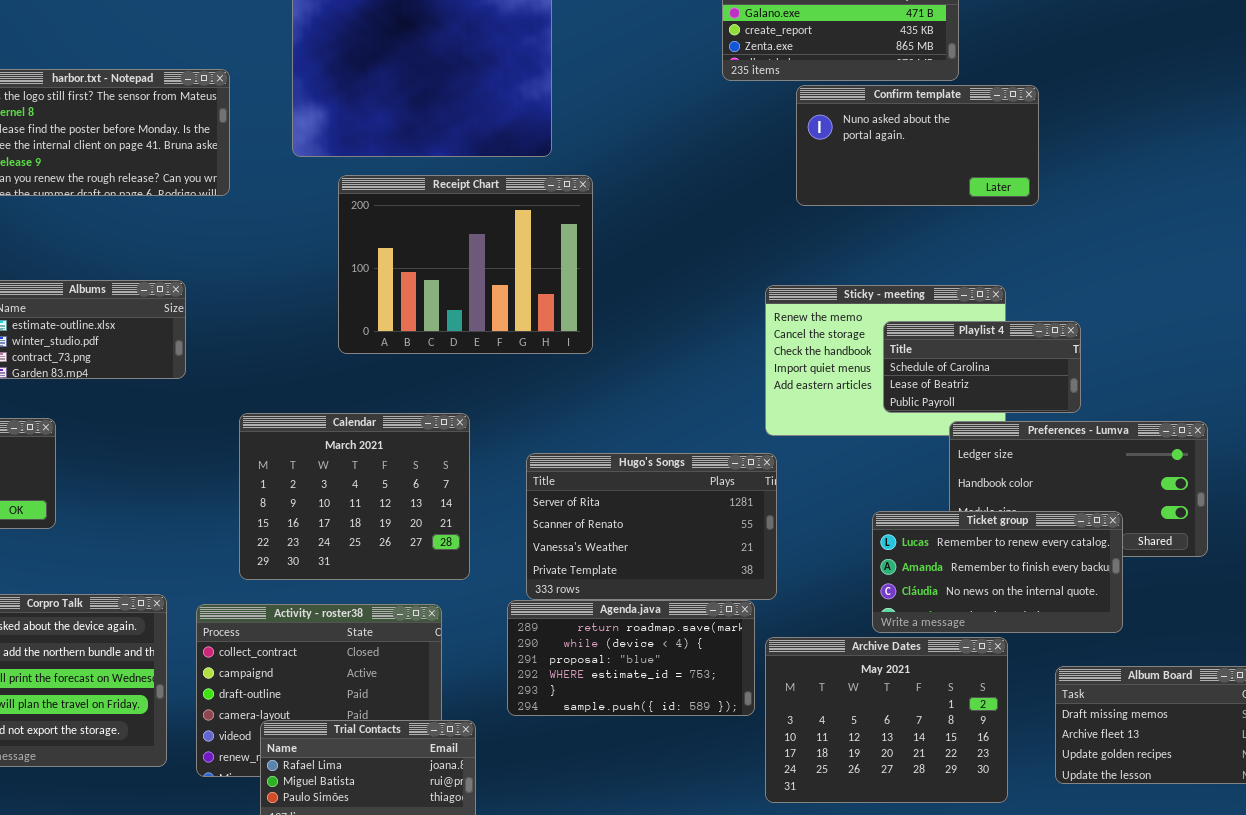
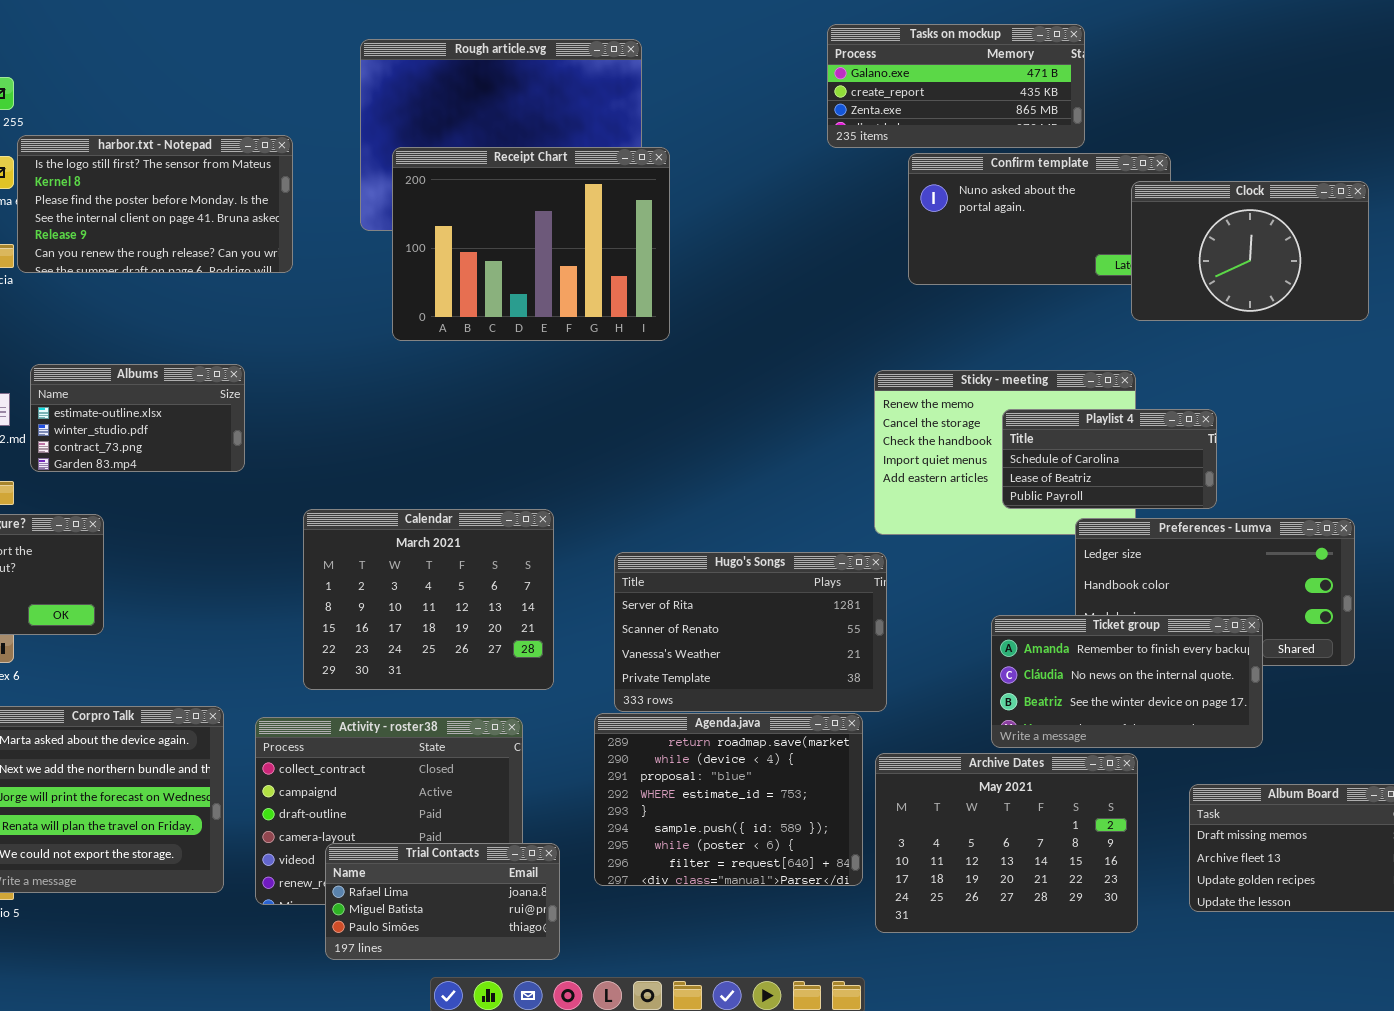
Clock: none -> [1131,181,1369,321], opened
Receipt Chart: [338,175,593,354] -> [392,147,670,341], moved
Ticket group: [872,511,1123,633] -> [991,615,1263,748], scrolled down 1 row
Agenda.java: [507,600,755,716] -> [594,713,863,886], resized

